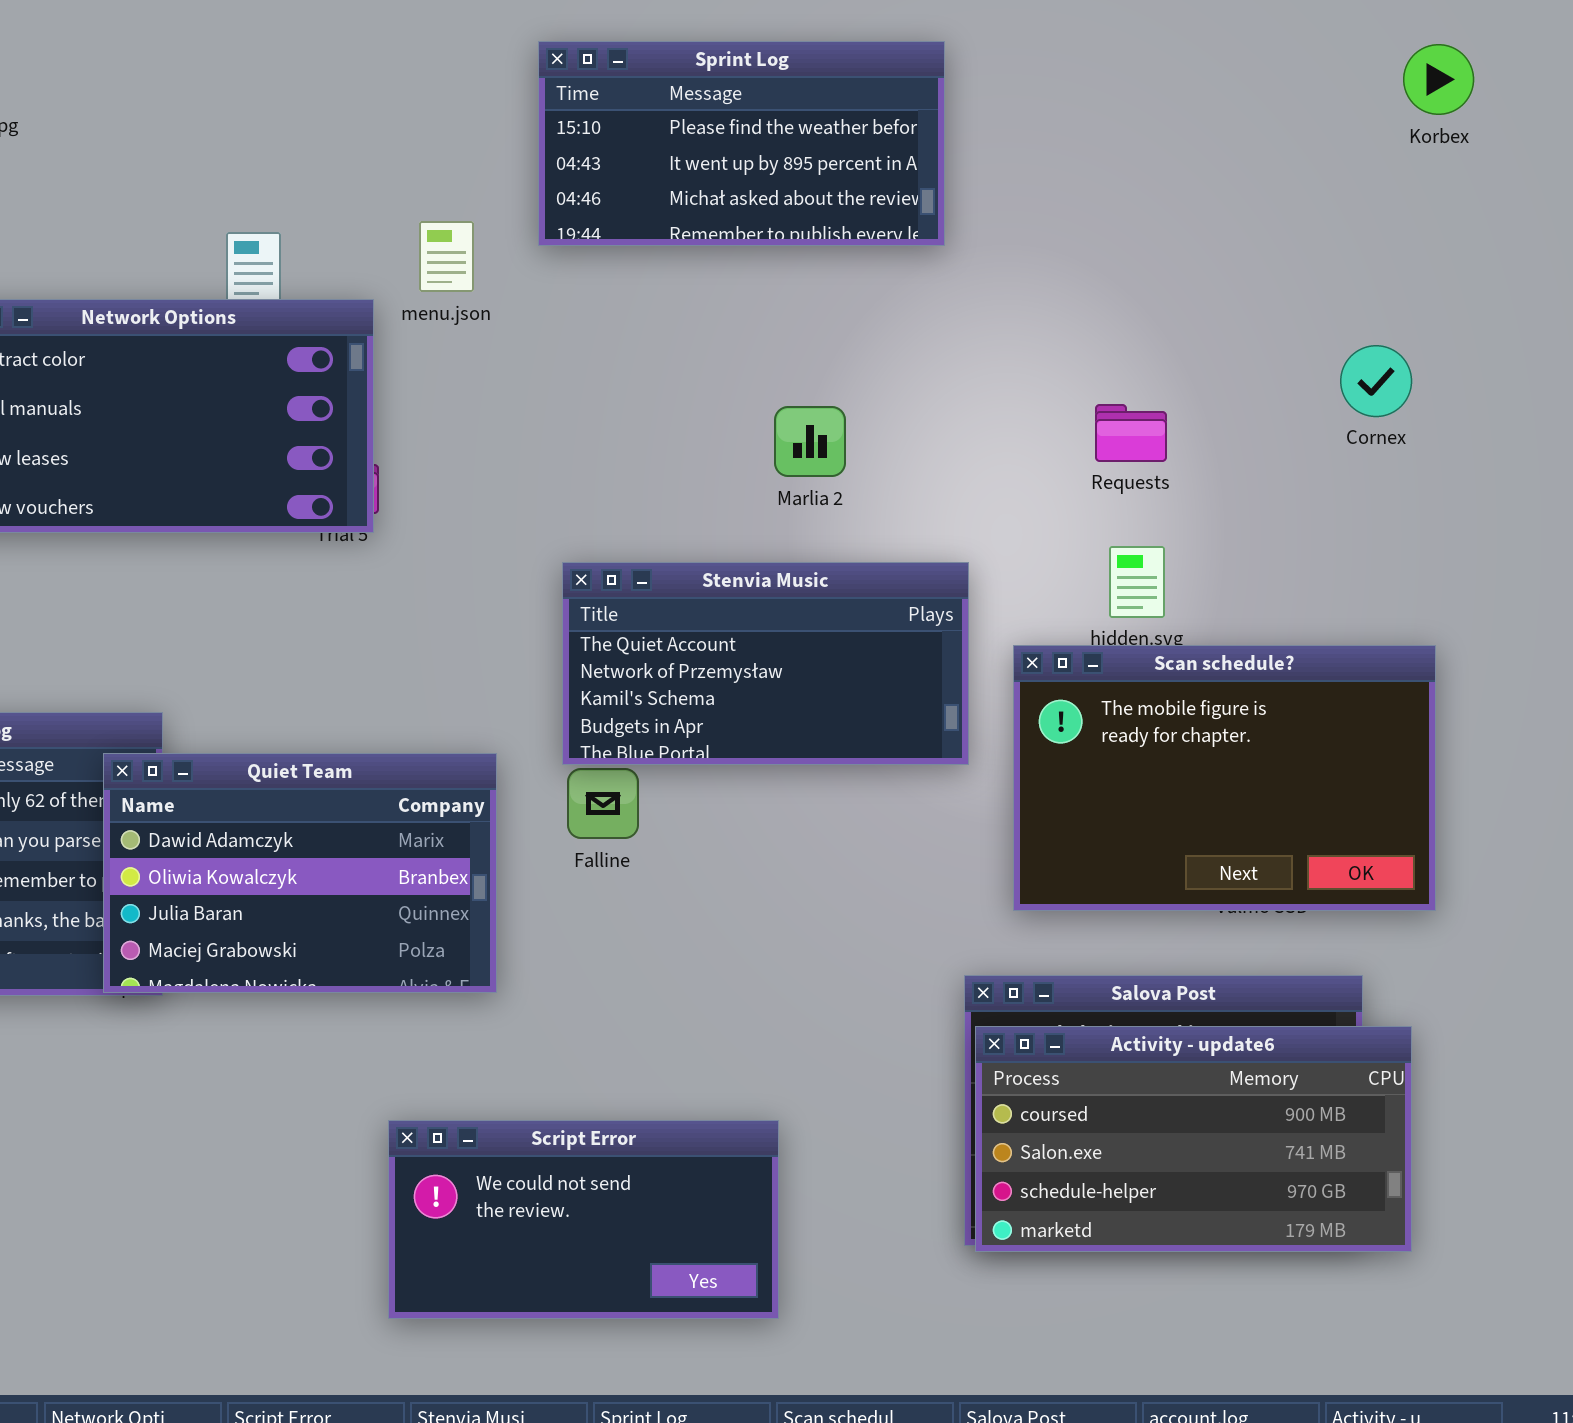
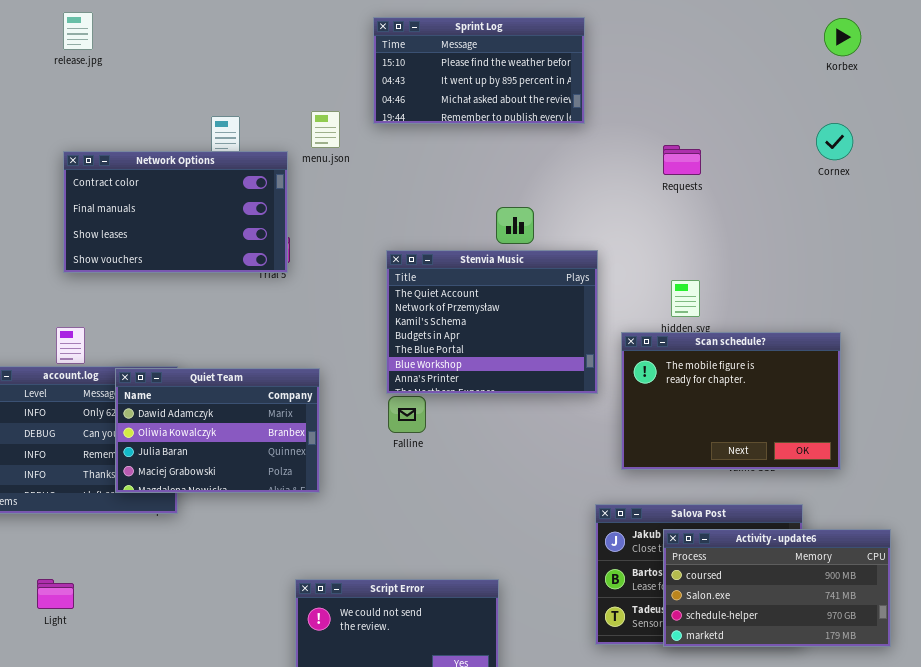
Cornex: [1340,345,1412,417] -> [816,123,853,160], moved
Requests: [1095,404,1167,462] -> [663,145,701,175], moved
Stenvia Music: [562,562,969,765] -> [386,250,598,394], resized
Quiet Team: [103,753,497,993] -> [115,368,320,493], moved
Activity - update6: [975,1026,1412,1252] -> [663,529,891,647], moved

